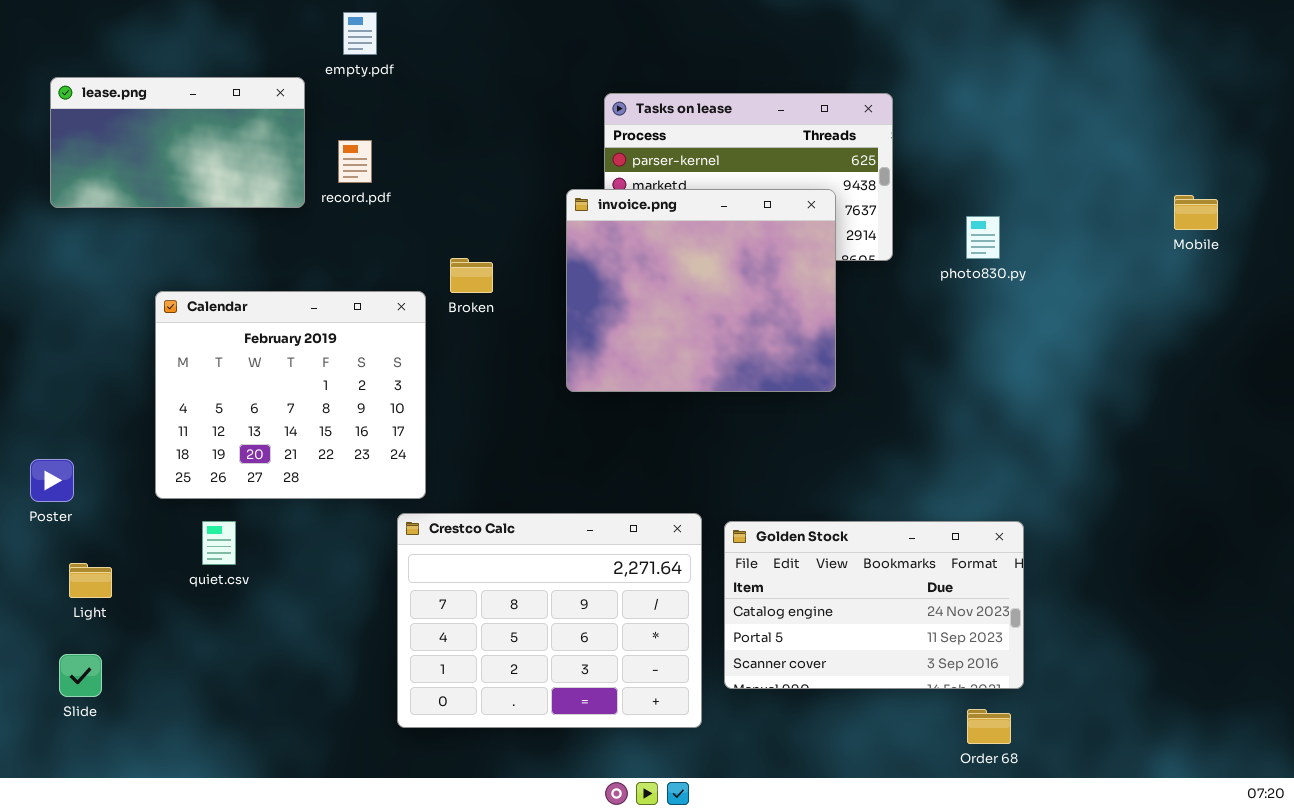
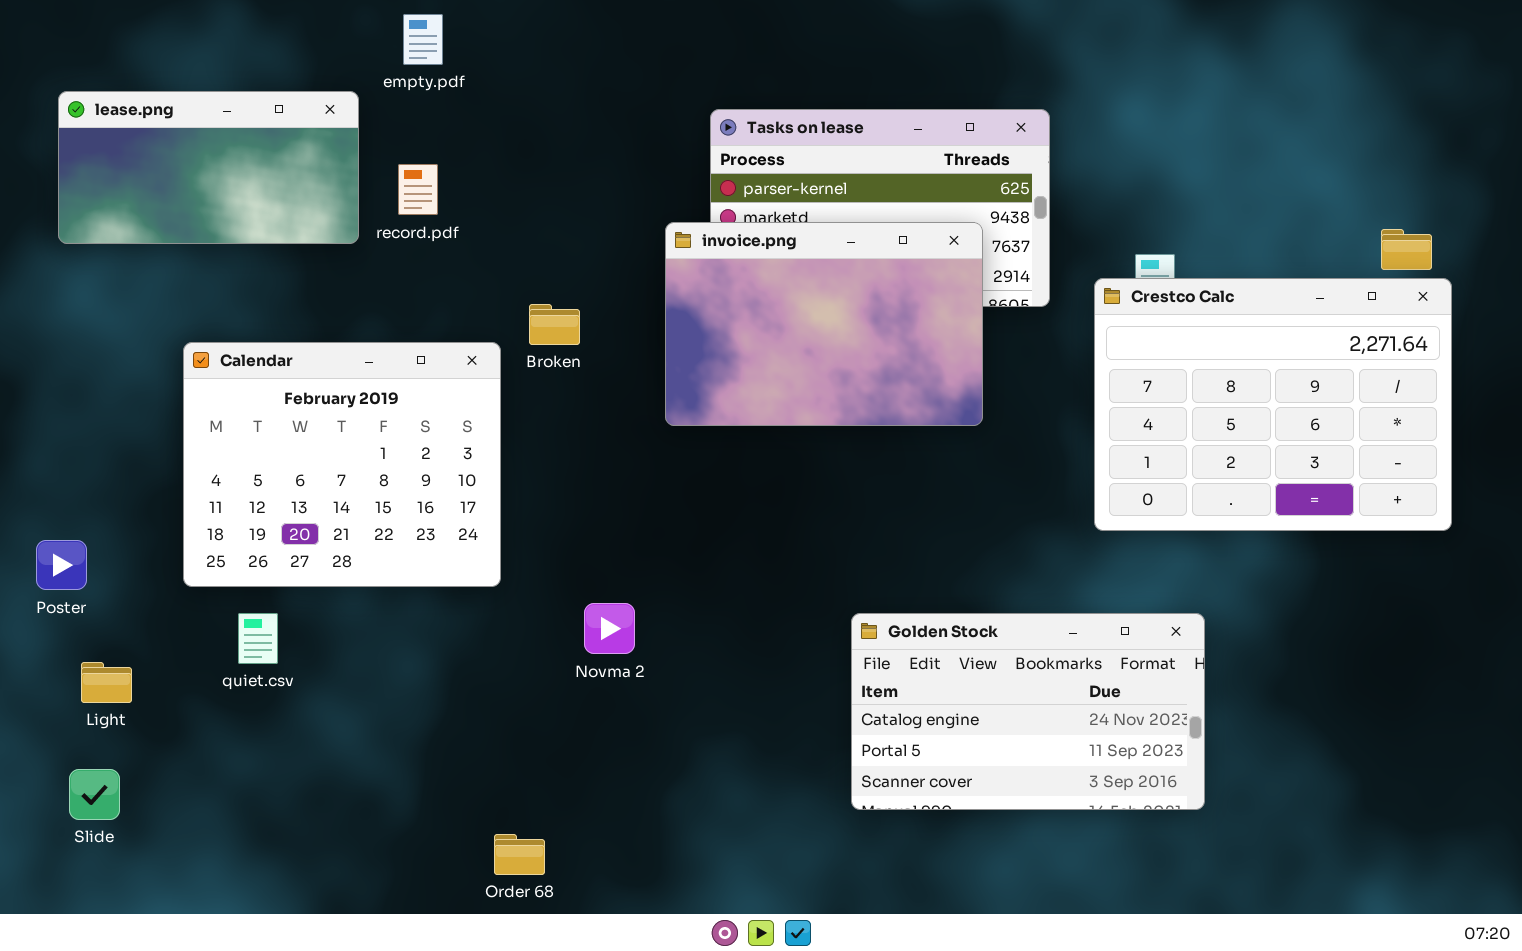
invoice.png: [566,189,836,392] -> [665,222,983,426], resized
Crestco Calc: [397,513,702,728] -> [1094,278,1452,531], moved
Order 68: [967,709,1011,744] -> [494,834,545,875], moved

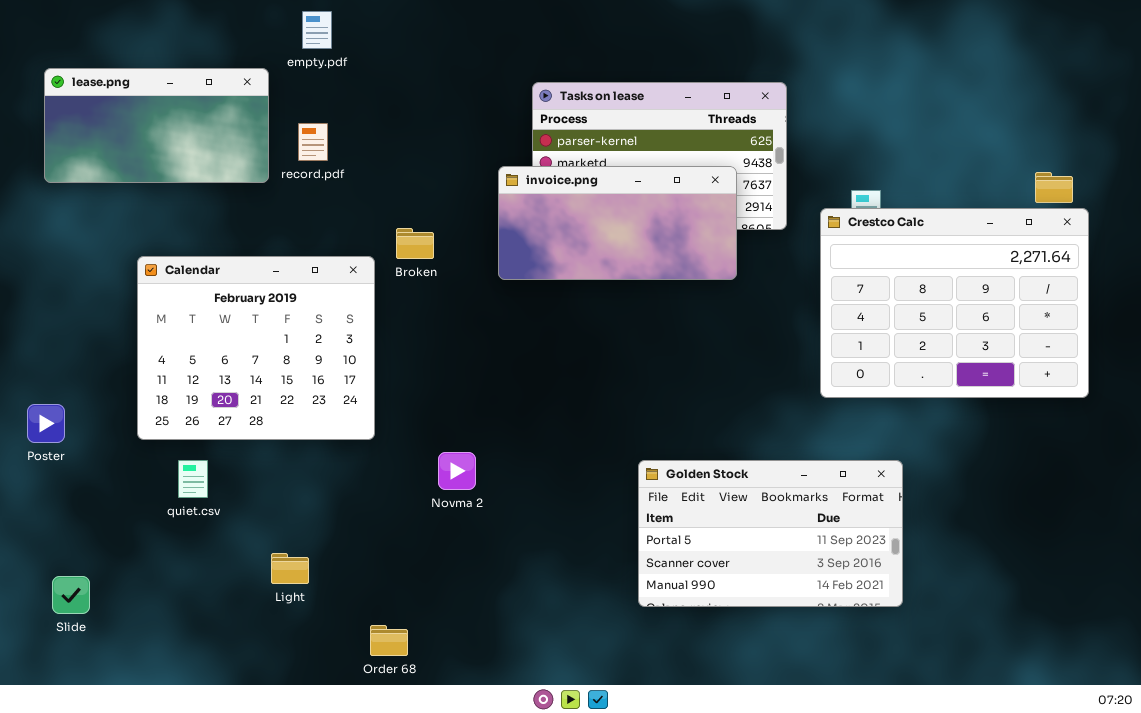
invoice.png: [665,222,983,426] -> [498,166,737,280], resized
Golden Stock: [851,613,1205,810] -> [638,460,903,607], scrolled down 1 row
Light: [81,662,132,703] -> [271,553,309,584], moved

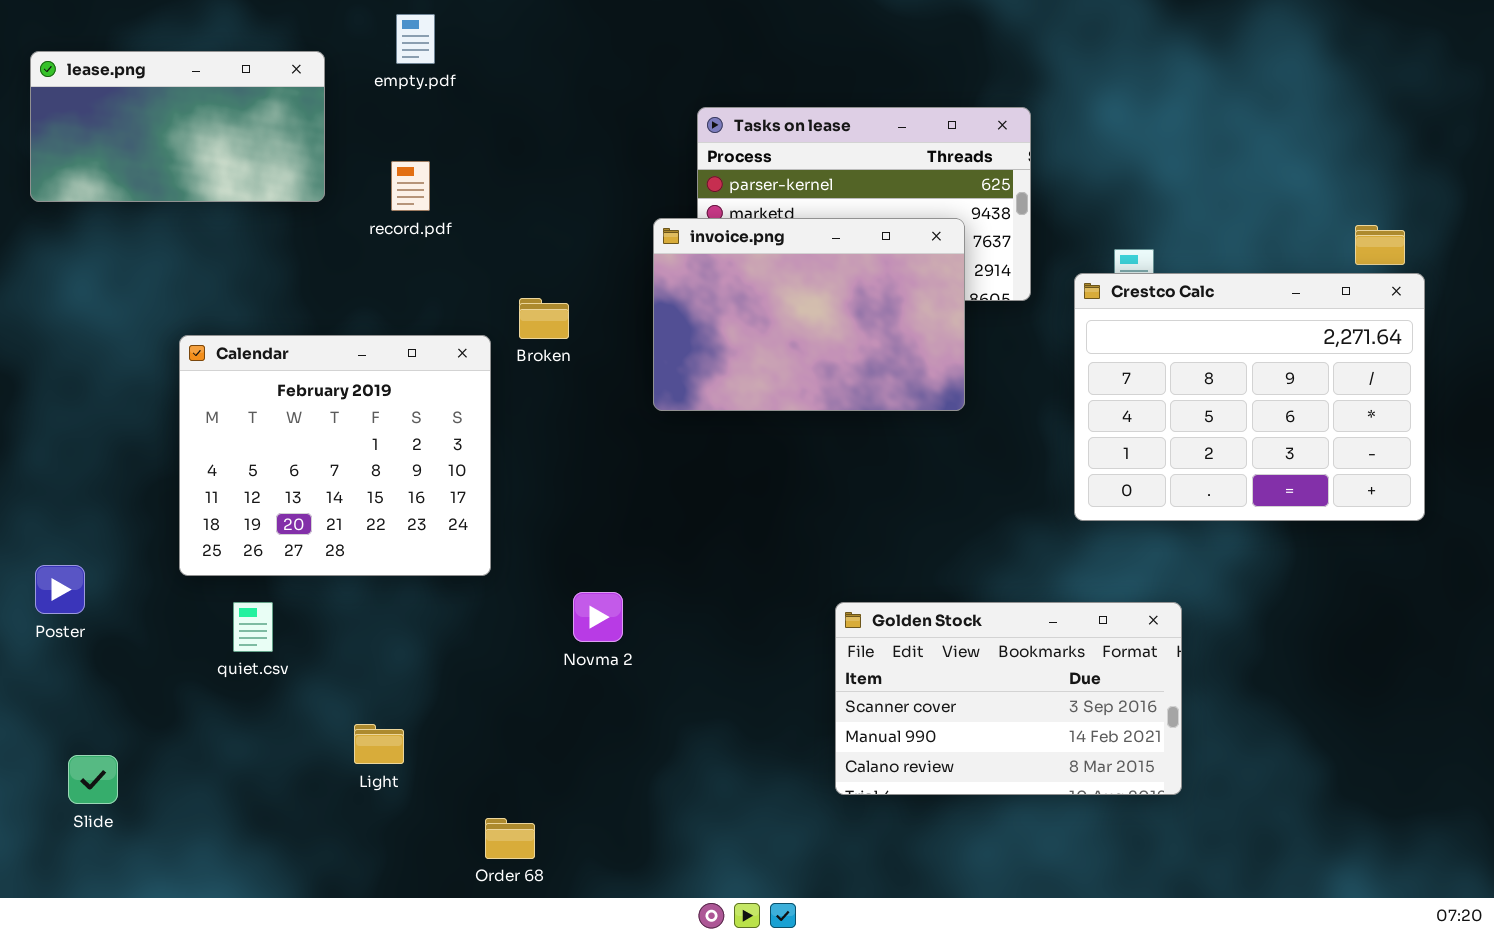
lease.png: [44,68,269,183] -> [30,51,325,202], moved
invoice.png: [498,166,737,280] -> [653,218,965,411], resized
Poster: [27,404,65,443] -> [35,565,85,614], moved
Golden Stock: [638,460,903,607] -> [835,602,1182,795], scrolled down 1 row

